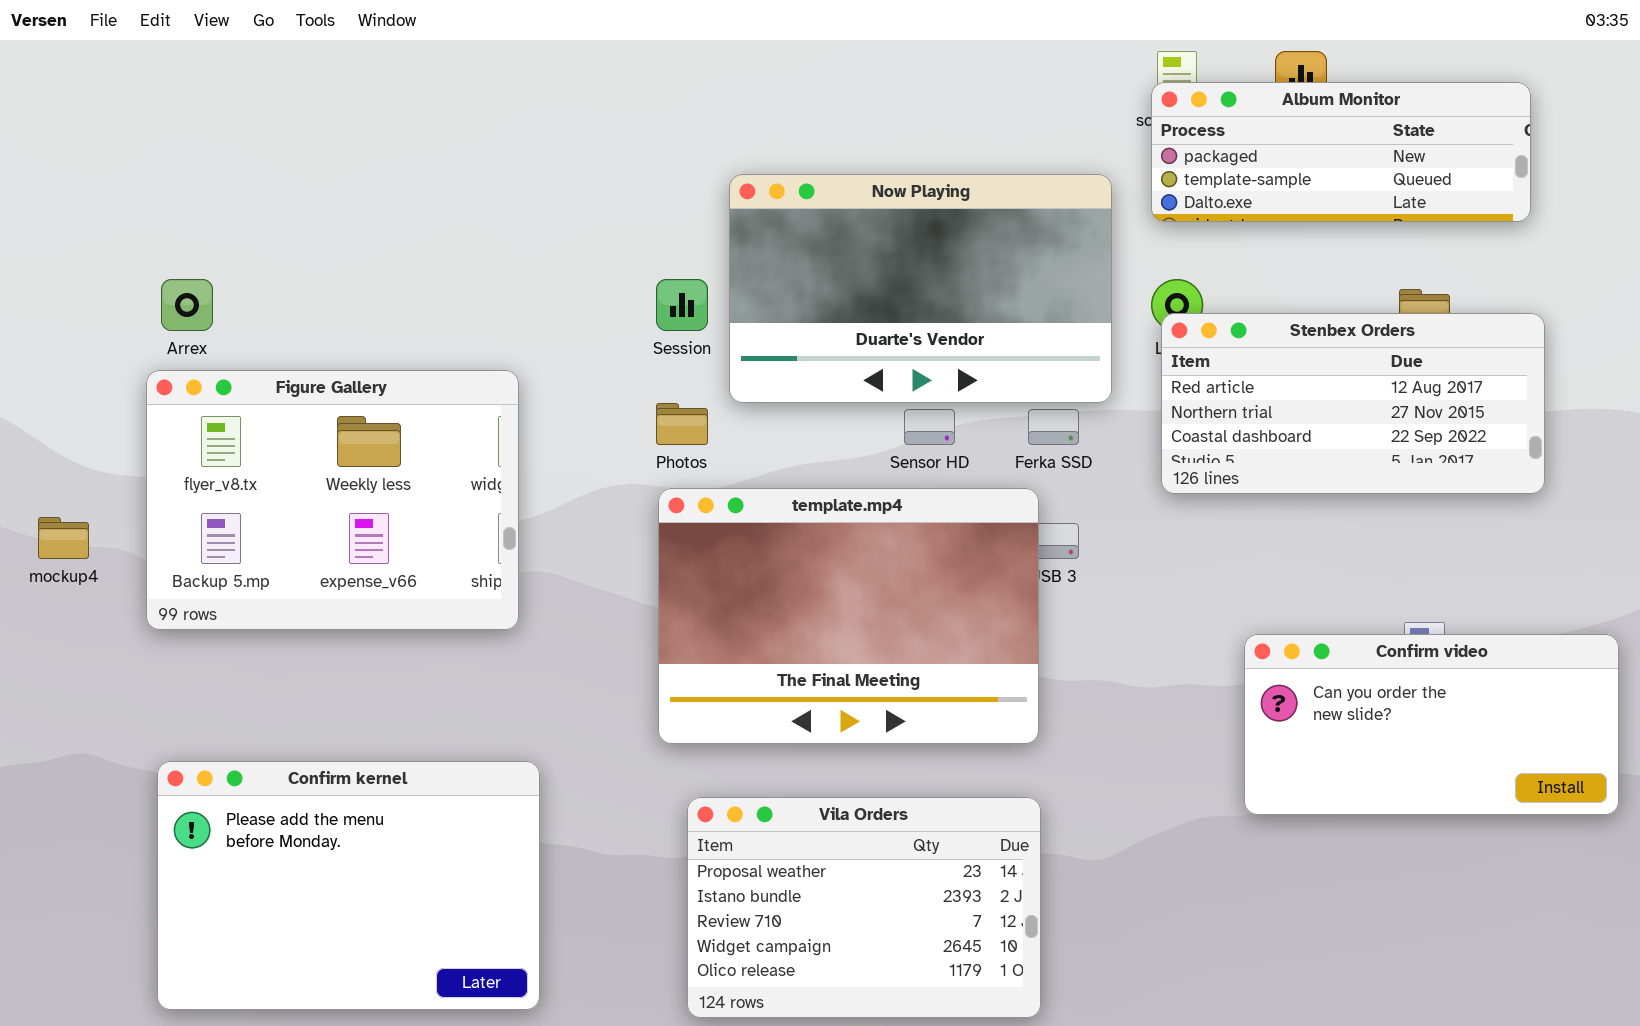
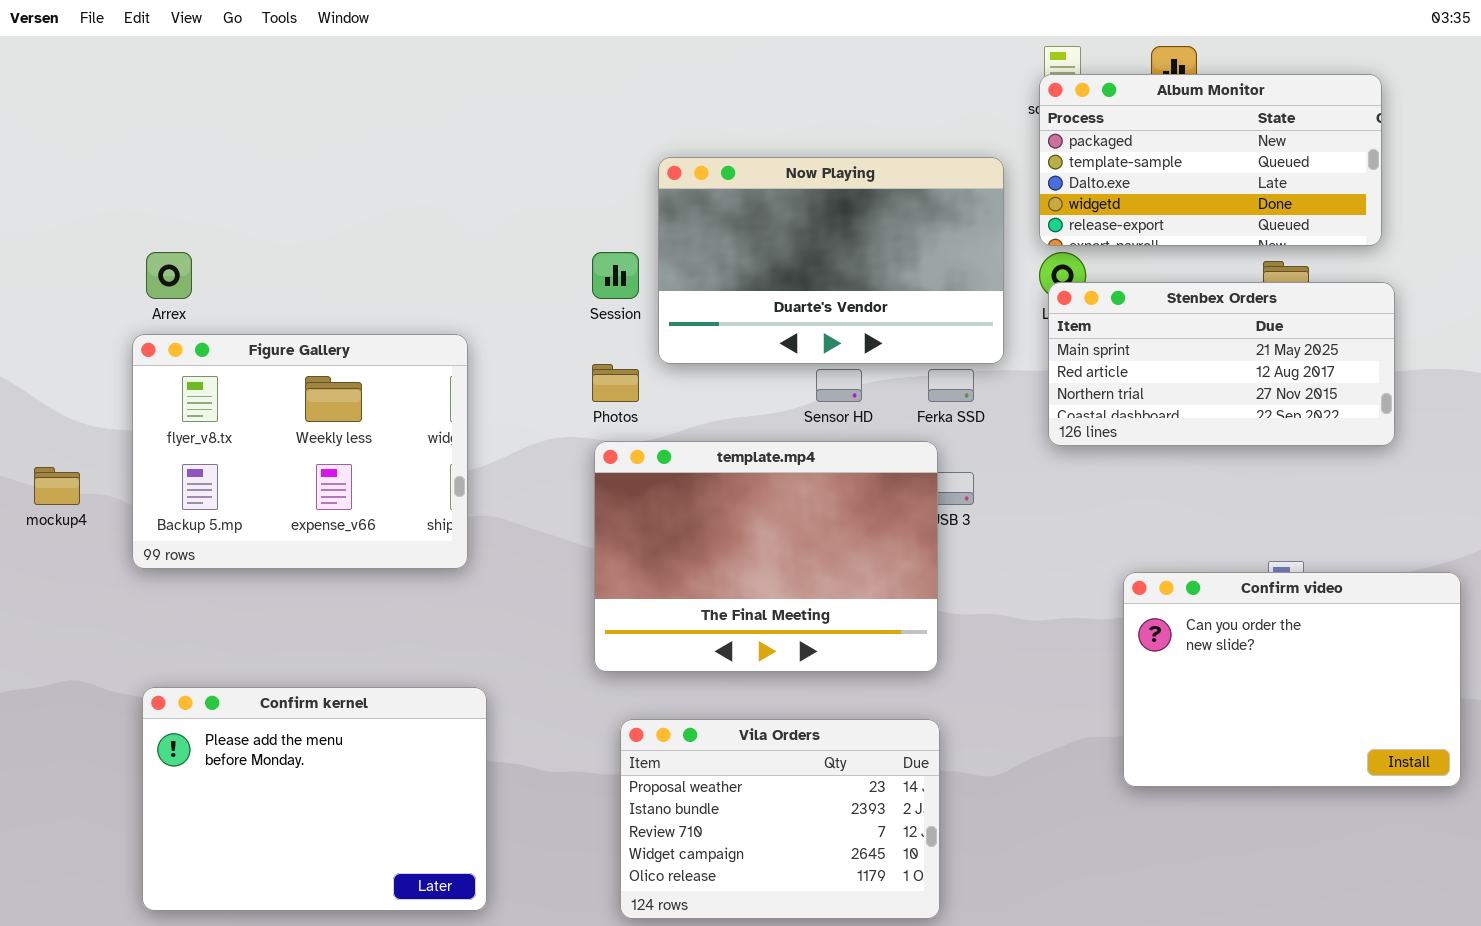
Album Monitor: [1151,82,1531,222] -> [1039,74,1382,246], resized
Stenbex Orders: [1161,313,1545,494] -> [1048,282,1395,446], scrolled up 1 row
Confirm video: [1244,634,1619,815] -> [1123,572,1461,787], resized

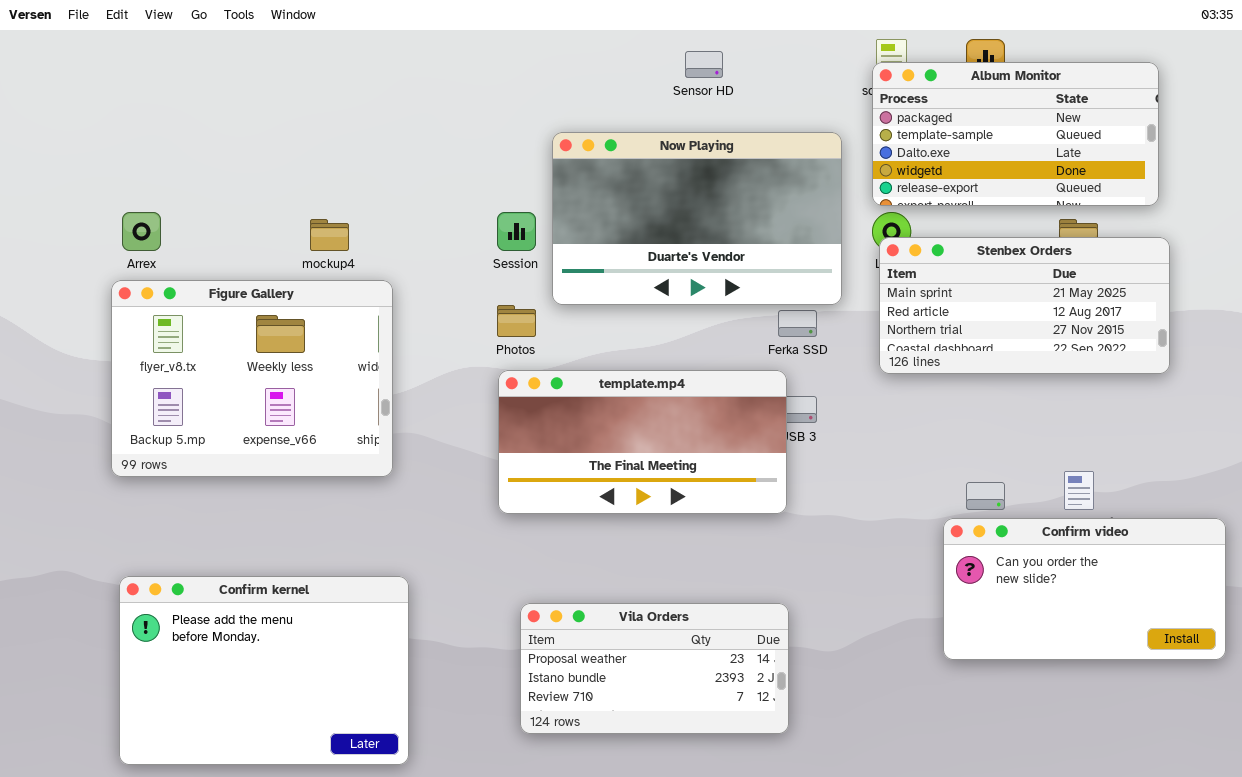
Sensor HD: [816,369,862,402] -> [685,51,723,78], moved
template.mp4: [594,441,938,672] -> [498,370,787,514], resized
mockup4: [34,467,80,505] -> [310,219,349,251], moved
Confirm video: [1123,572,1461,787] -> [943,518,1226,660], resized
Vila Orders: [620,719,940,919] -> [520,603,789,734], resized

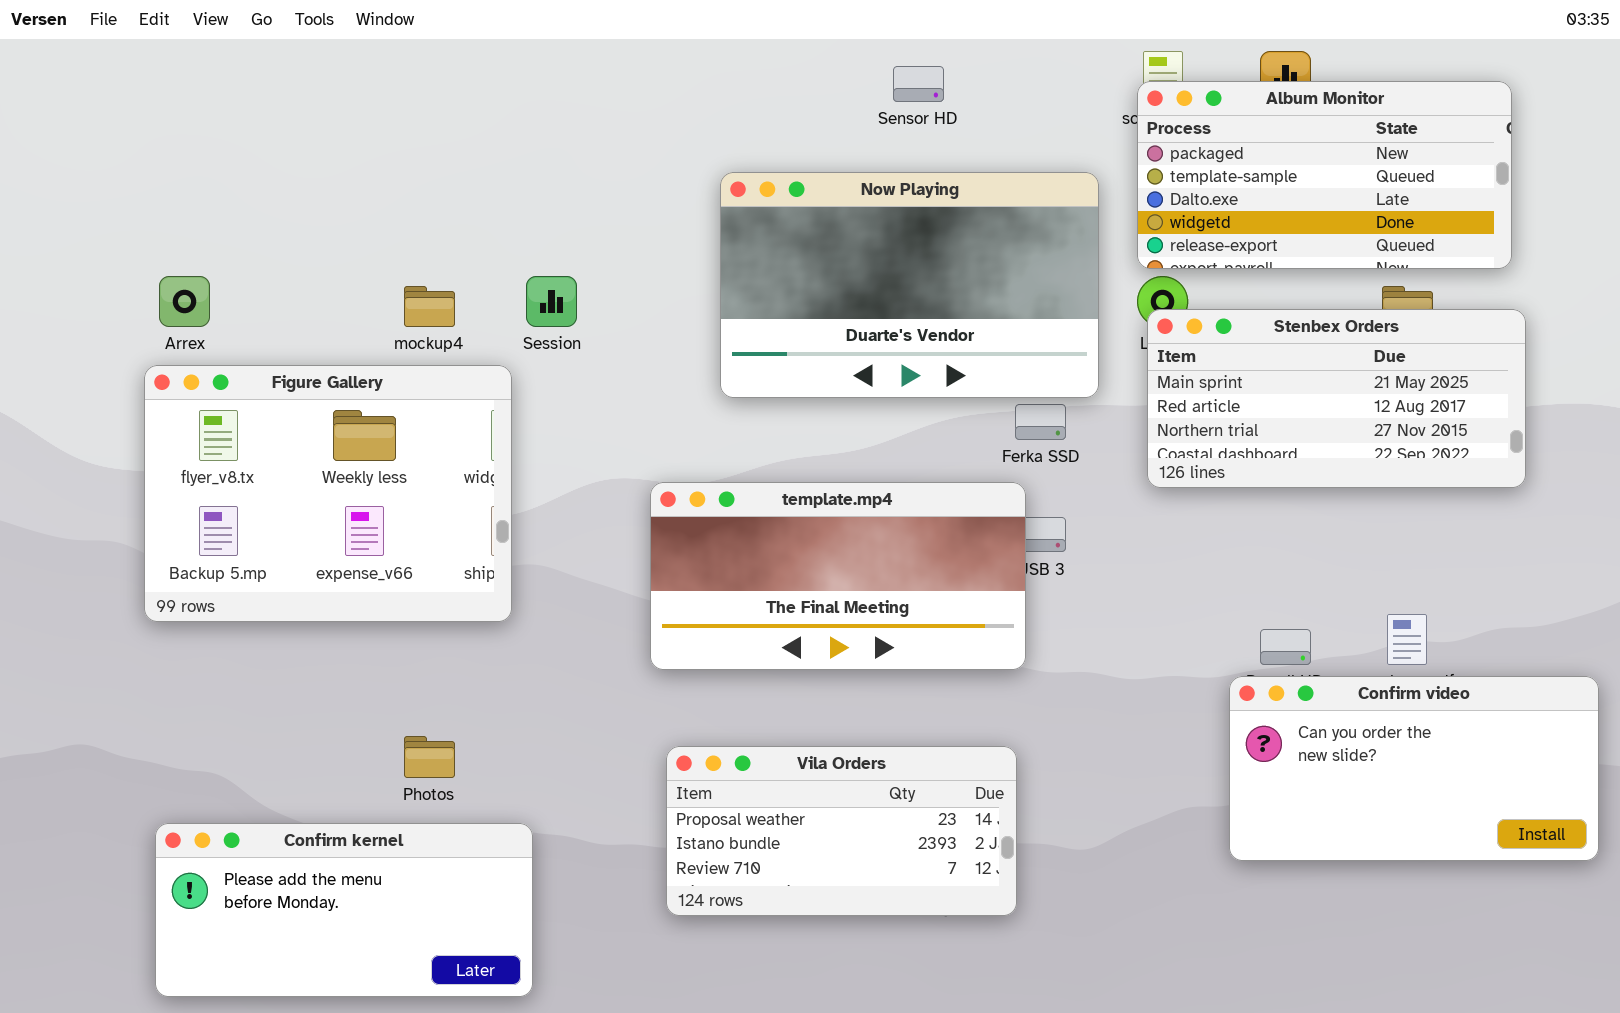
Session: [497,212,536,251] -> [526,276,577,327], moved
Photos: [497,305,536,337] -> [404,736,455,778], moved
Confirm kernel: [119,576,409,765] -> [155,823,533,997], resized
Vila Orders: [520,603,789,734] -> [666,746,1017,916], moved

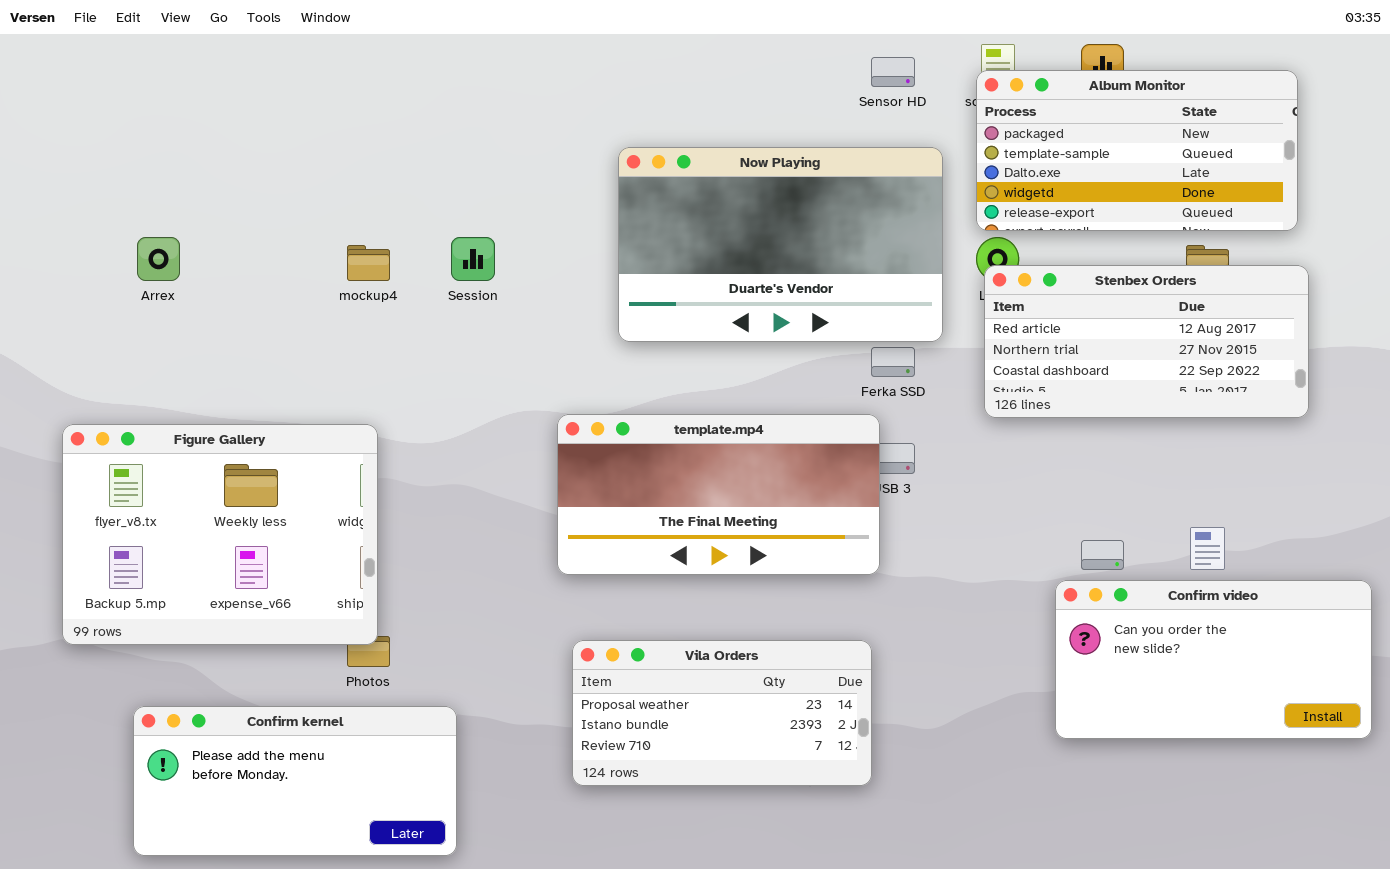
Sensor HD: [893,66,944,102] -> [871,57,915,87], moved
Stenbex Orders: [1147,309,1526,488] -> [984,265,1309,418], scrolled down 1 row
Figure Gallery: [144,365,512,622] -> [62,424,378,645], moved

